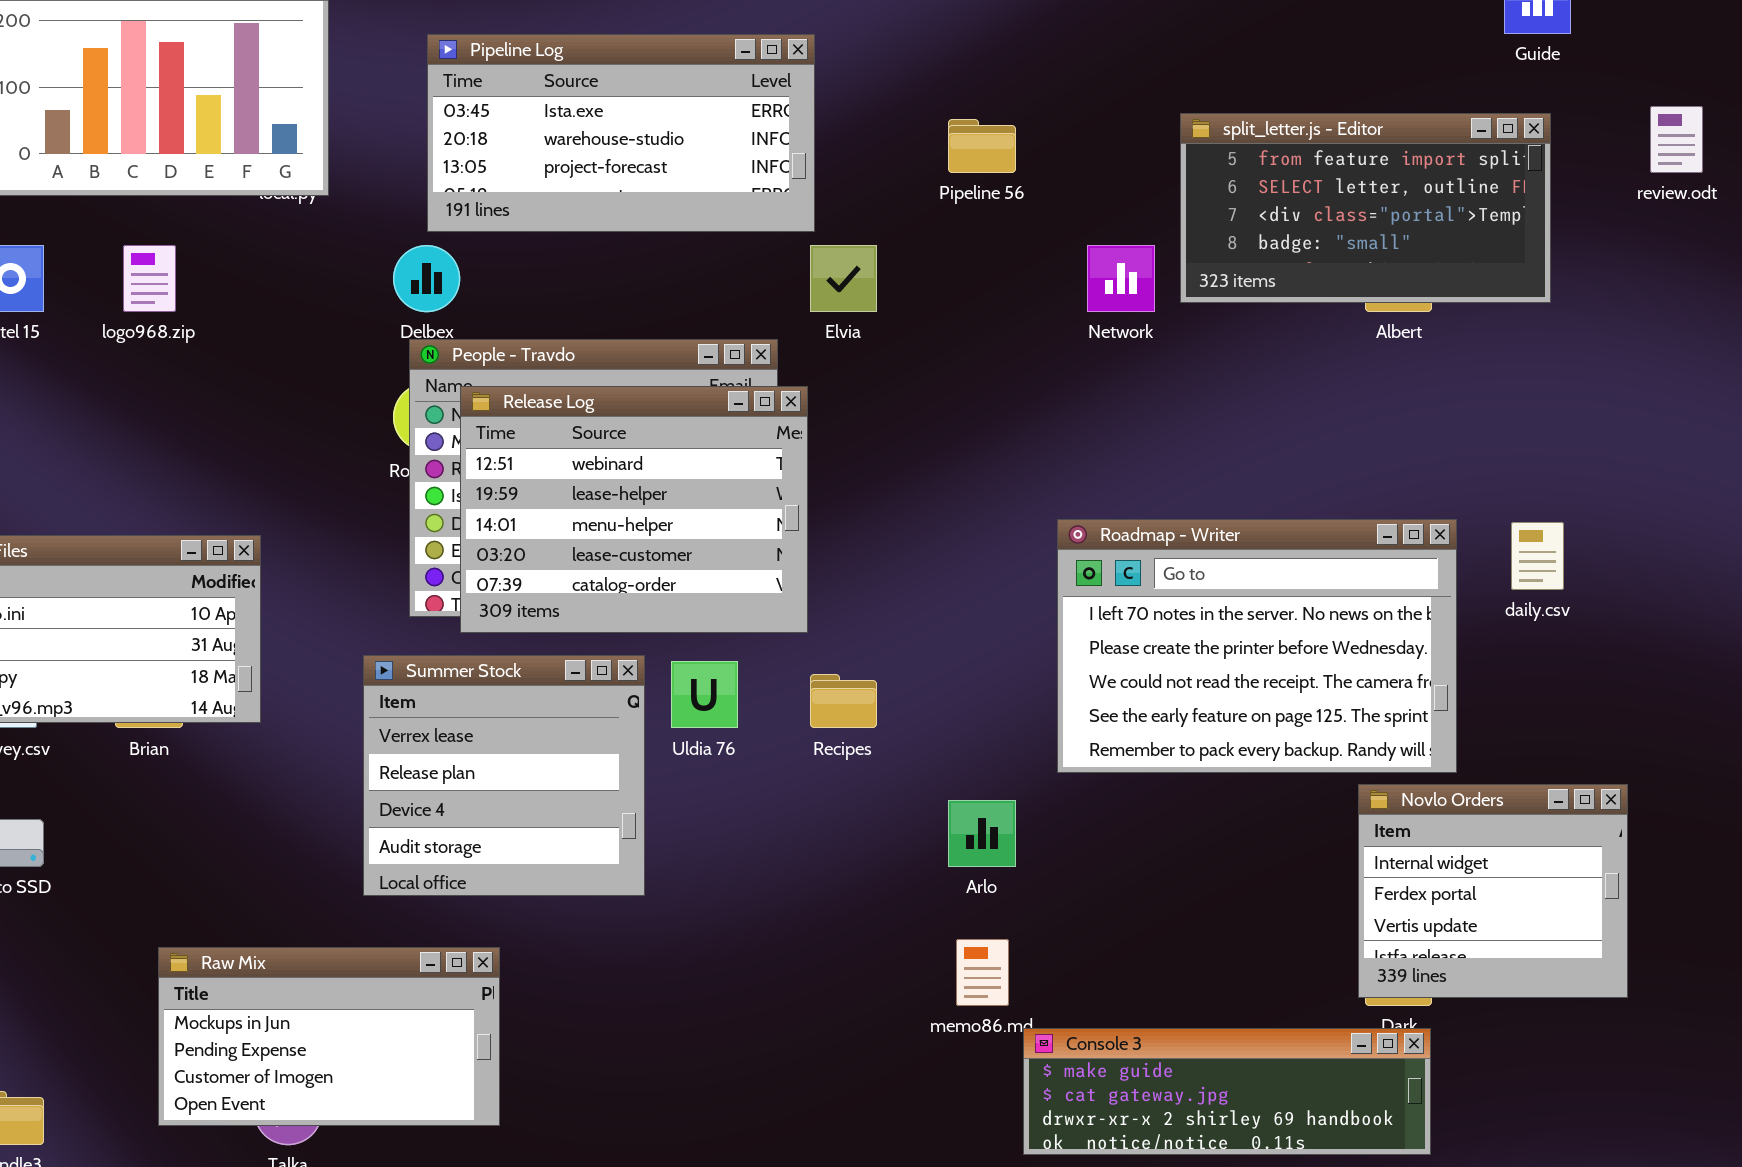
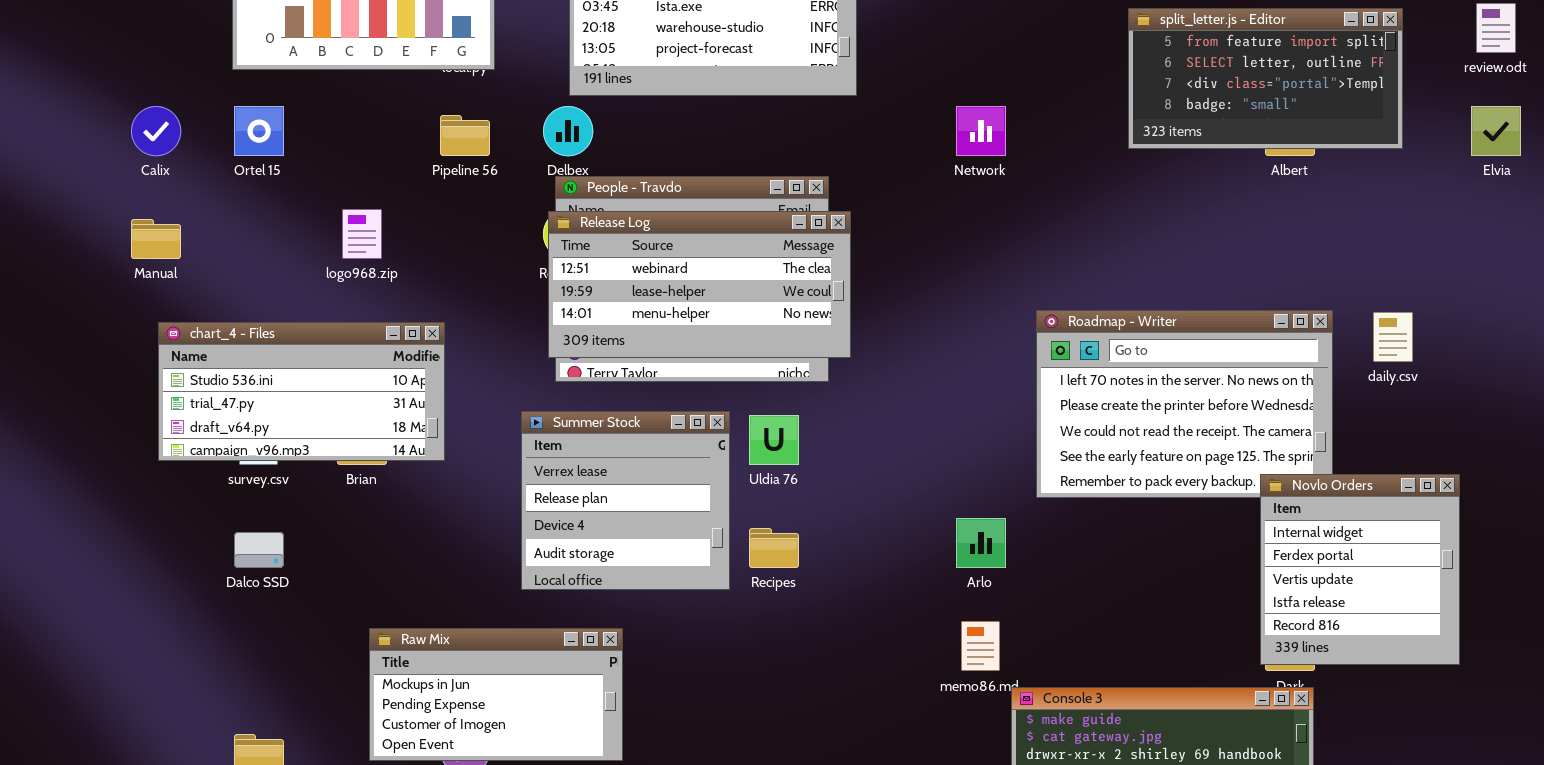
Pipeline 56: [948,119,1016,173] -> [440,115,490,156], moved
logo968.zip: [123,245,176,312] -> [342,209,382,259], moved
Elvia: [810,245,877,312] -> [1471,106,1521,156], moved
Network: [1087,245,1155,312] -> [956,106,1006,156], moved
Release Log: [460,386,808,633] -> [548,211,851,358], resized
Recipes: [810,674,877,728] -> [749,528,799,568], moved
Novlo Orders: [1358,784,1628,998] -> [1260,474,1460,665], resized

